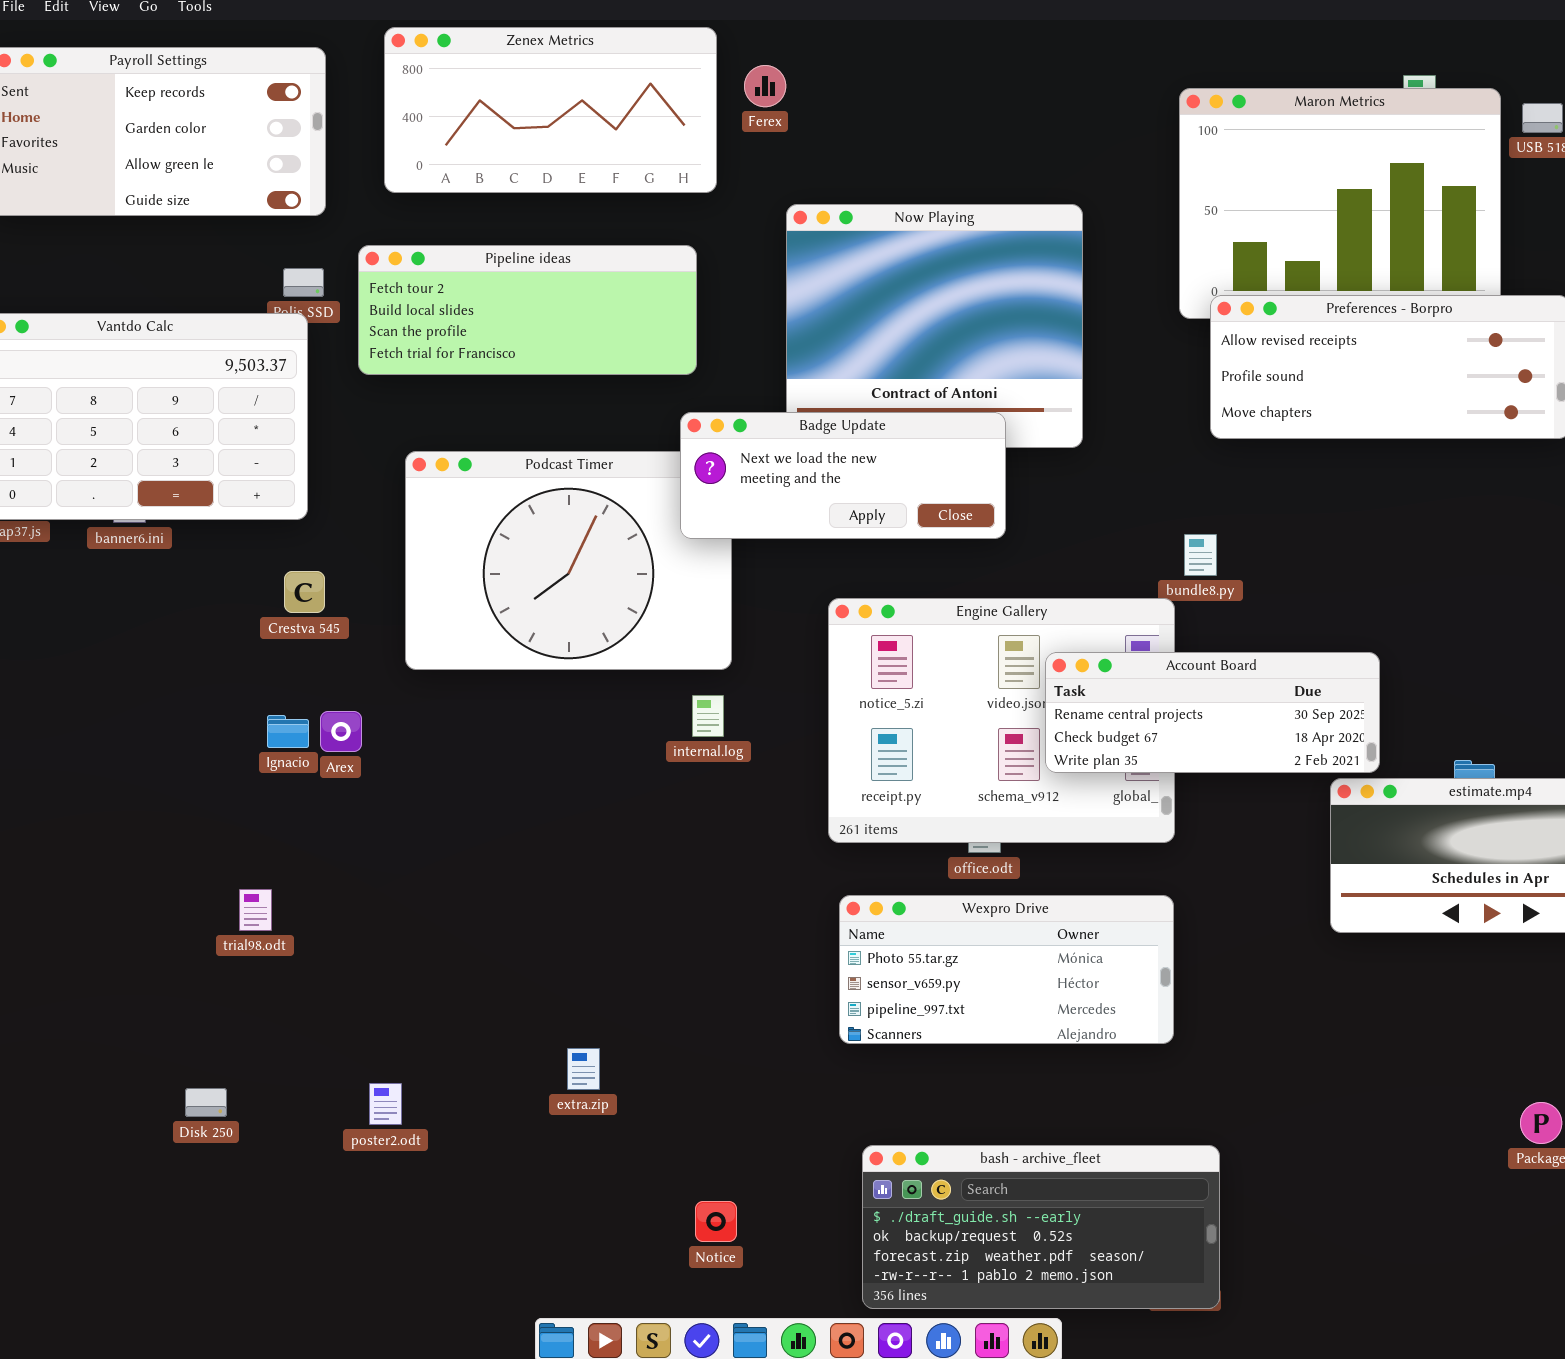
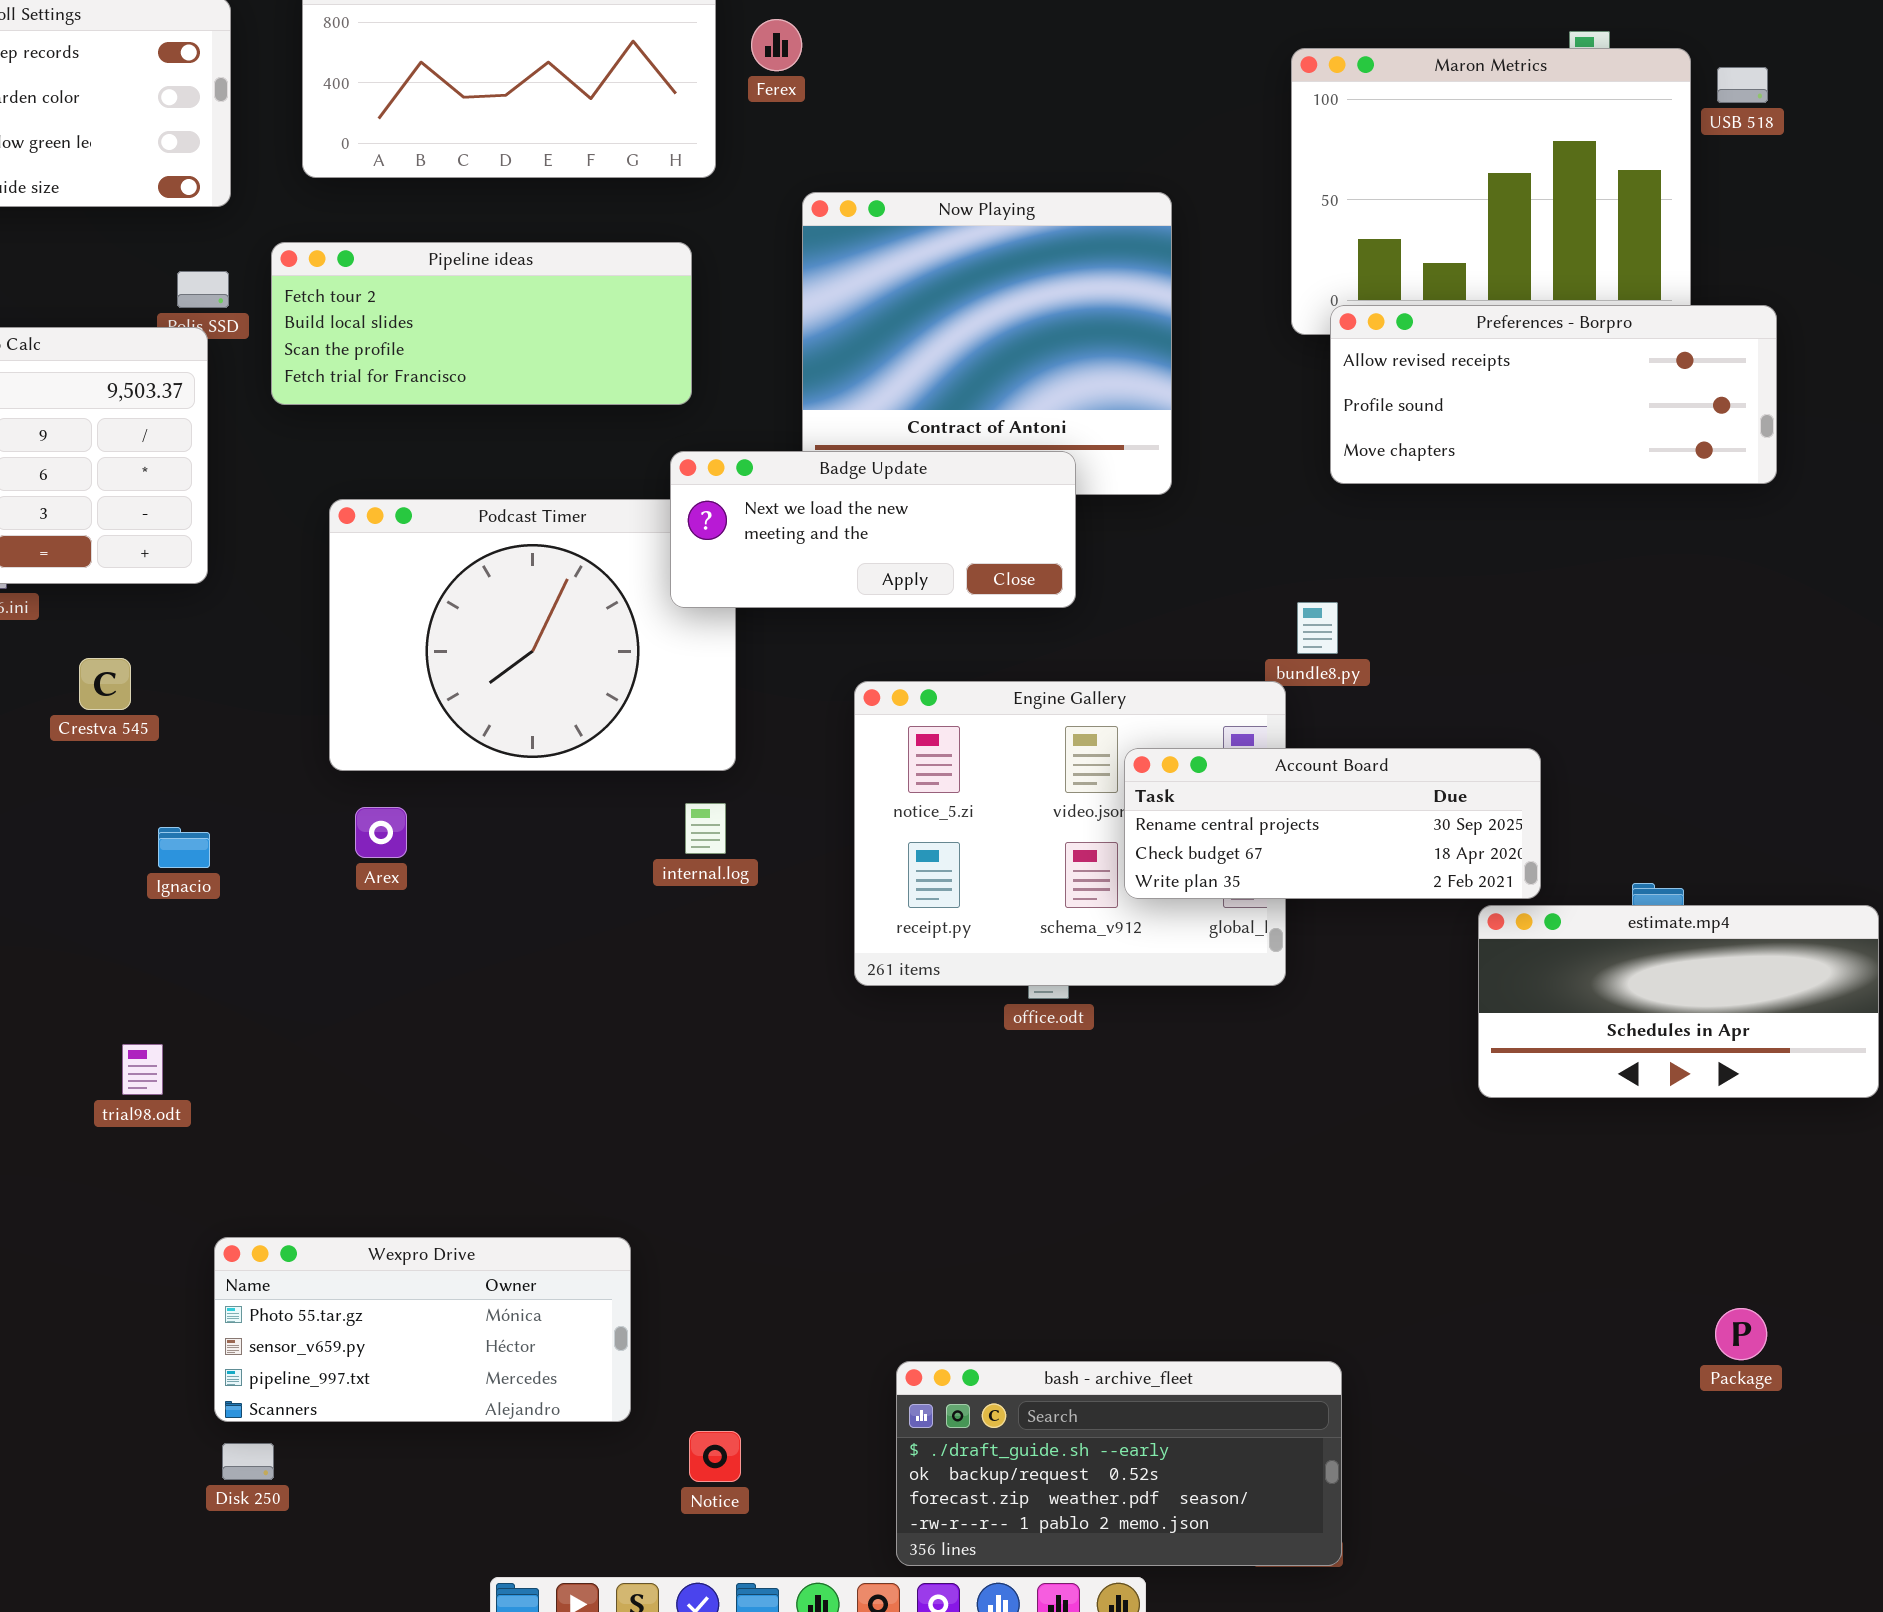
Crestva 545: [284,571,325,613] -> [79,658,131,710], moved
Arex: [320,711,362,752] -> [355,807,407,858], moved
Wexpro Drive: [839,895,1174,1044] -> [214,1237,631,1422], moved
Disk 250: [185,1088,227,1117] -> [222,1443,274,1480], moved

